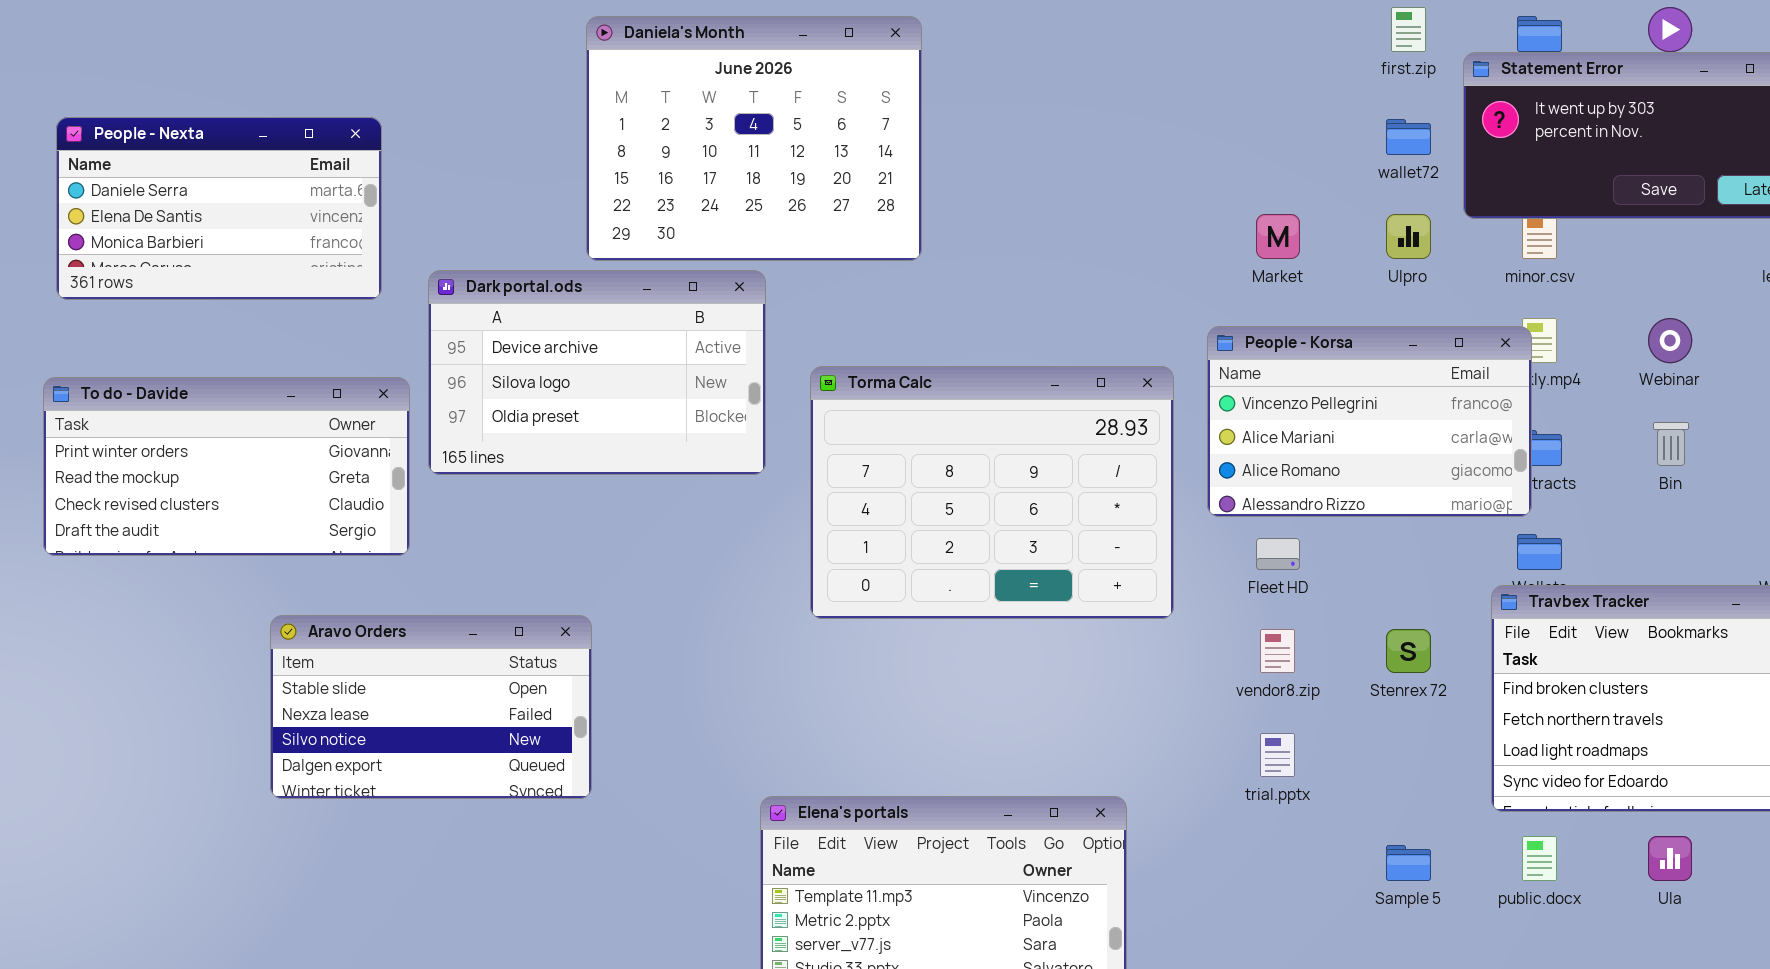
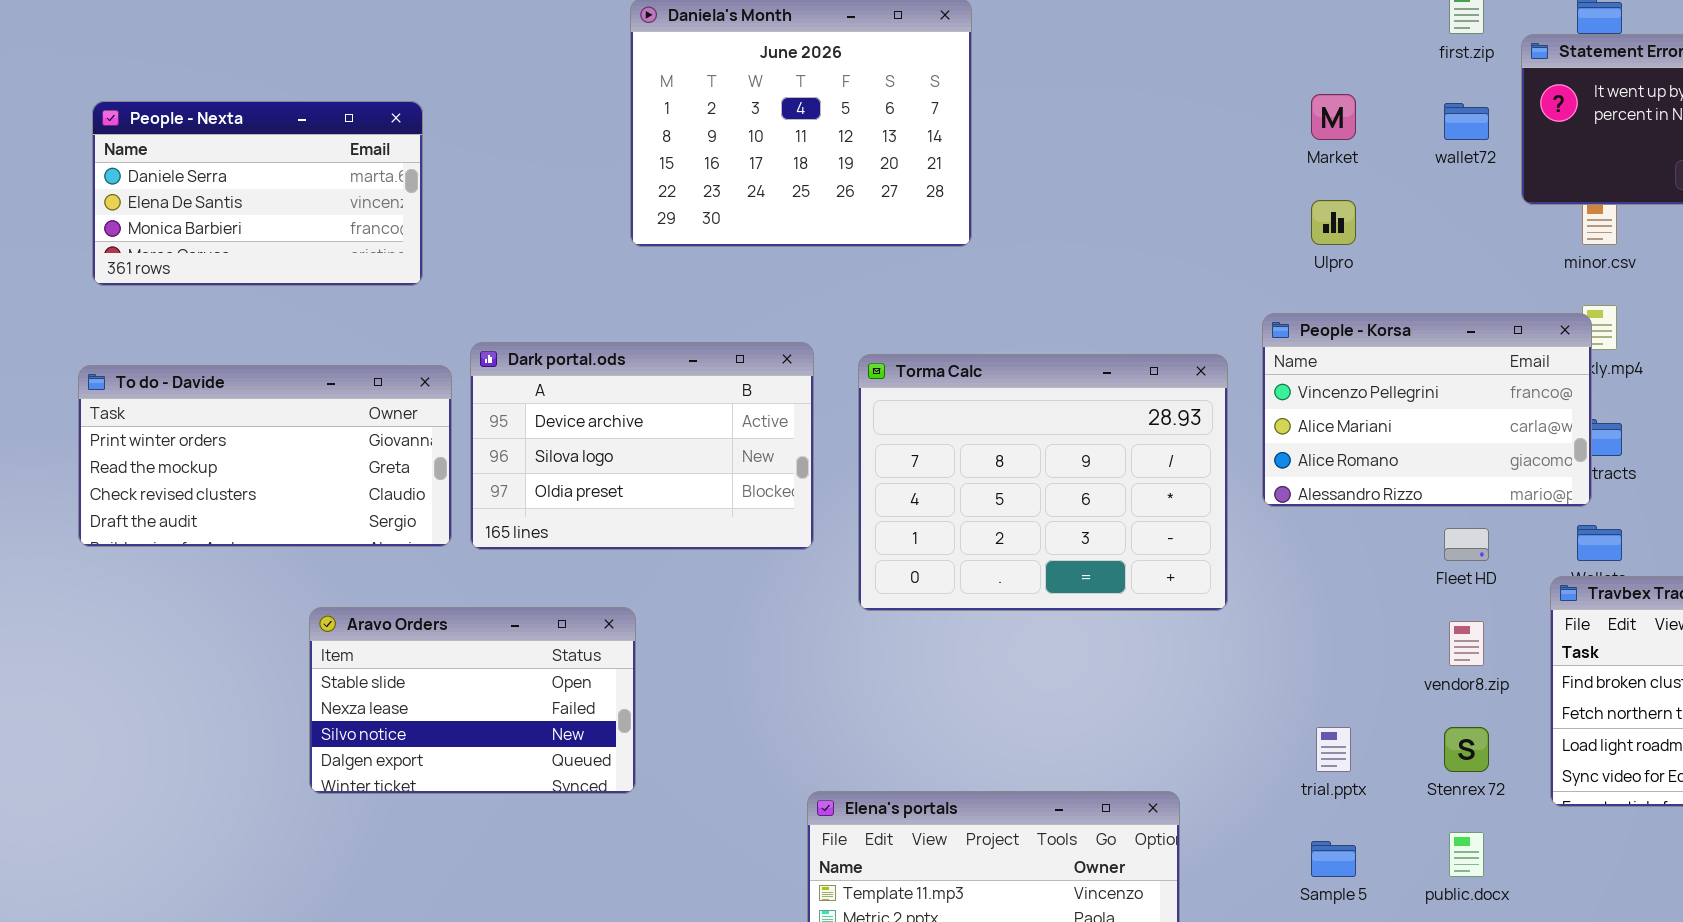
Market: [1256,214,1300,259] -> [1311,94,1356,140], moved
Ulpro: [1386,214,1431,259] -> [1311,200,1356,245], moved
Dark portal.ods: [428,270,766,475] -> [470,342,814,550], moved
Fleet HD: [1256,538,1300,570] -> [1444,528,1489,561], moved
vendor8.zip: [1260,629,1295,673] -> [1449,621,1484,666], moved
Stenrex 72: [1386,629,1431,673] -> [1444,727,1489,772], moved
public.docx: [1522,836,1557,881] -> [1449,832,1484,877], moved
Sample 5: [1386,845,1431,881] -> [1311,841,1356,877], moved

